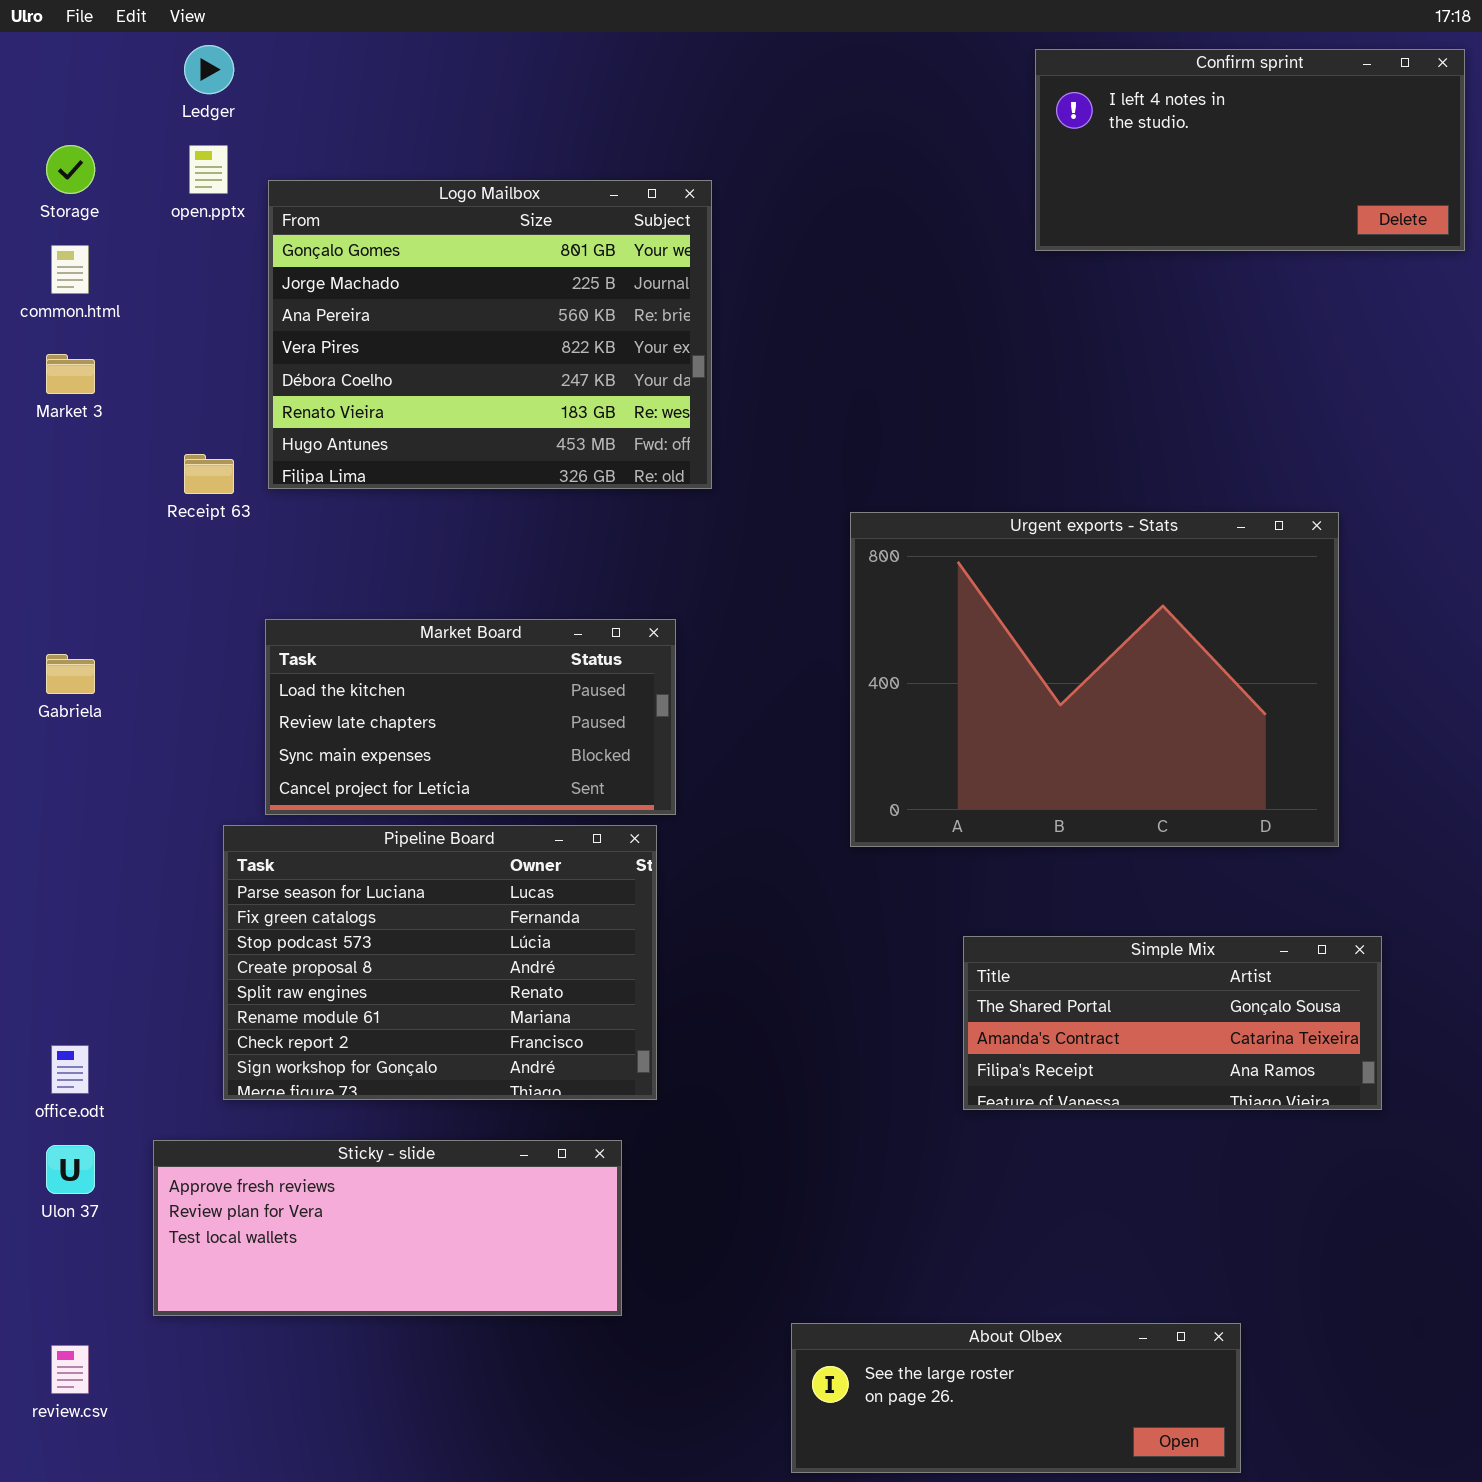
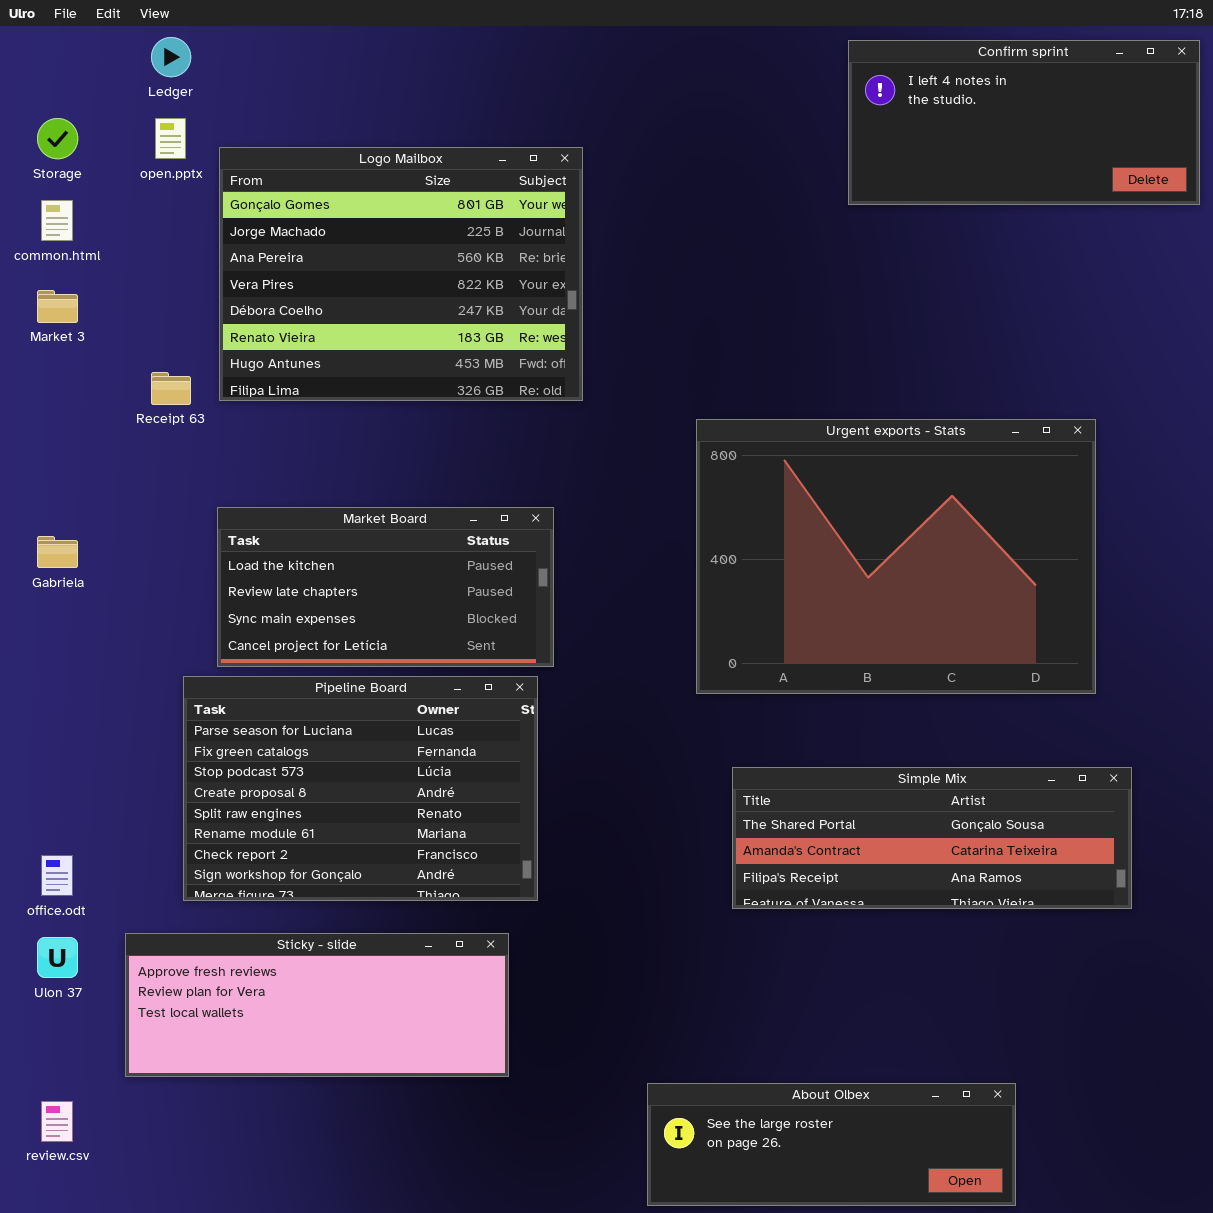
Simple Mix: [963,936,1382,1110] -> [732,767,1132,909], resized

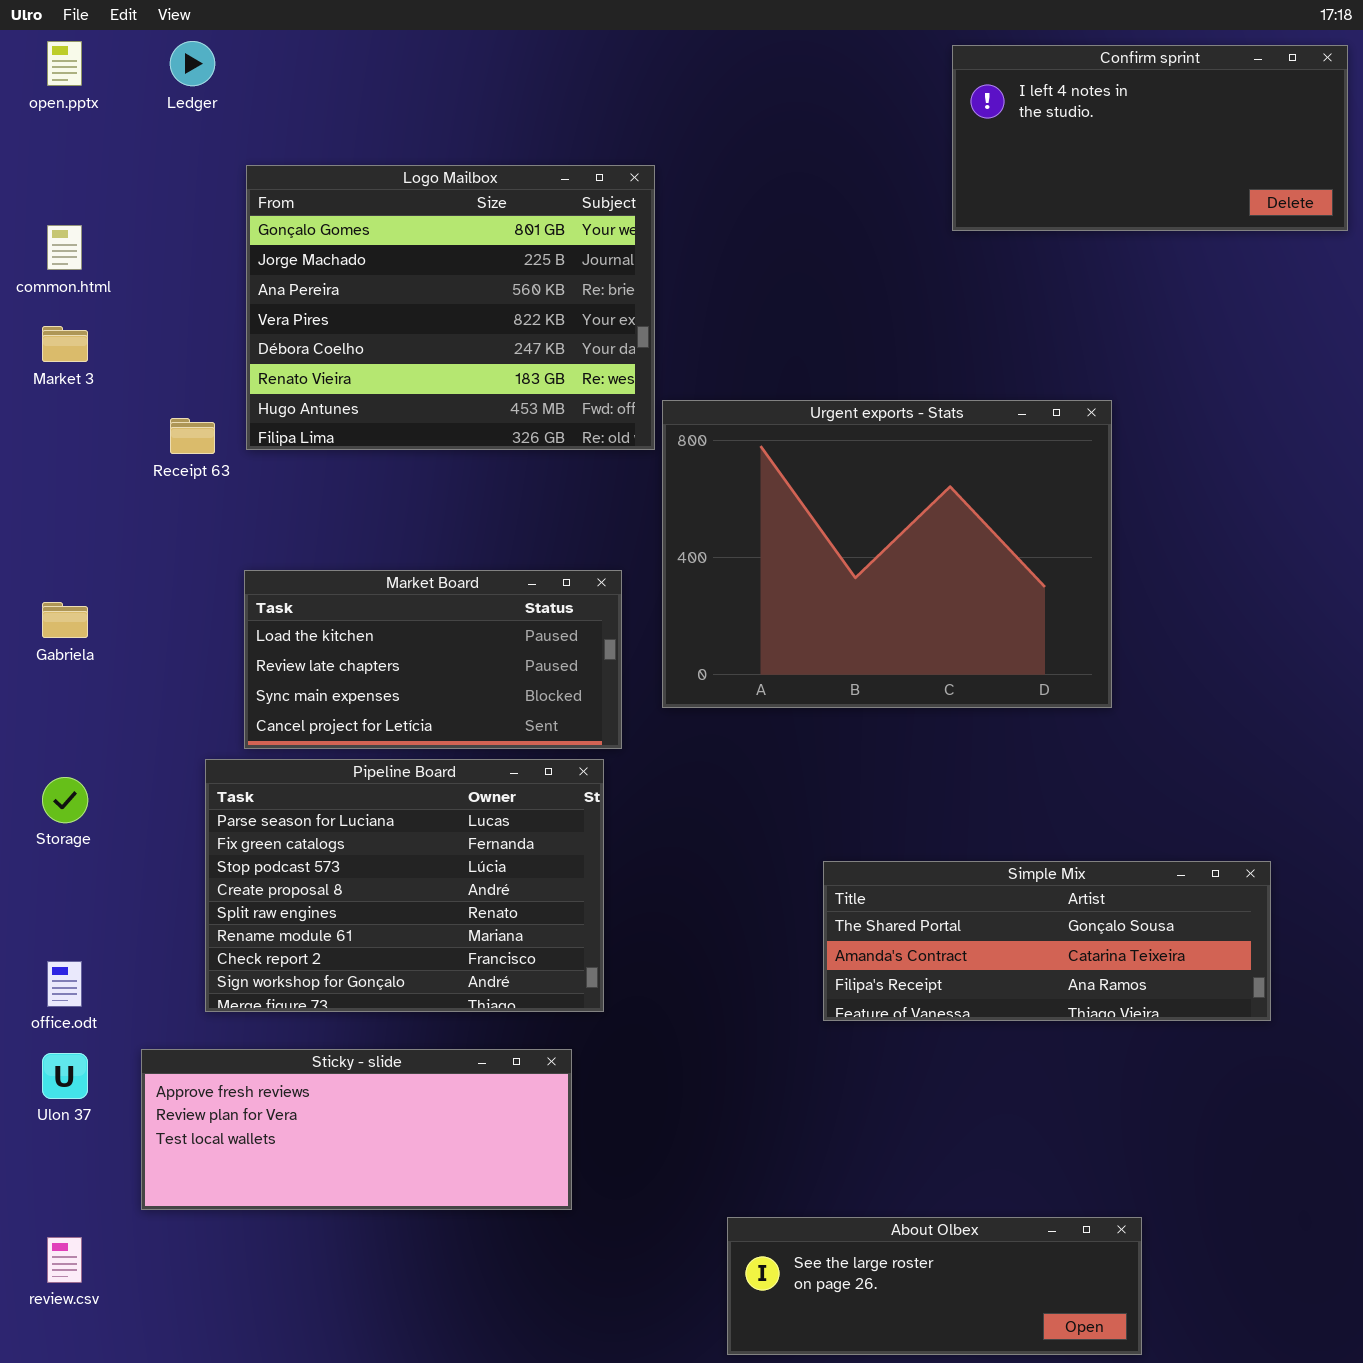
Storage: [37,118,78,159] -> [42,777,88,823], moved
open.pptx: [155,118,186,159] -> [47,41,82,86], moved
Urgent exports - Stats: [696,419,1096,694] -> [662,400,1112,708], moved

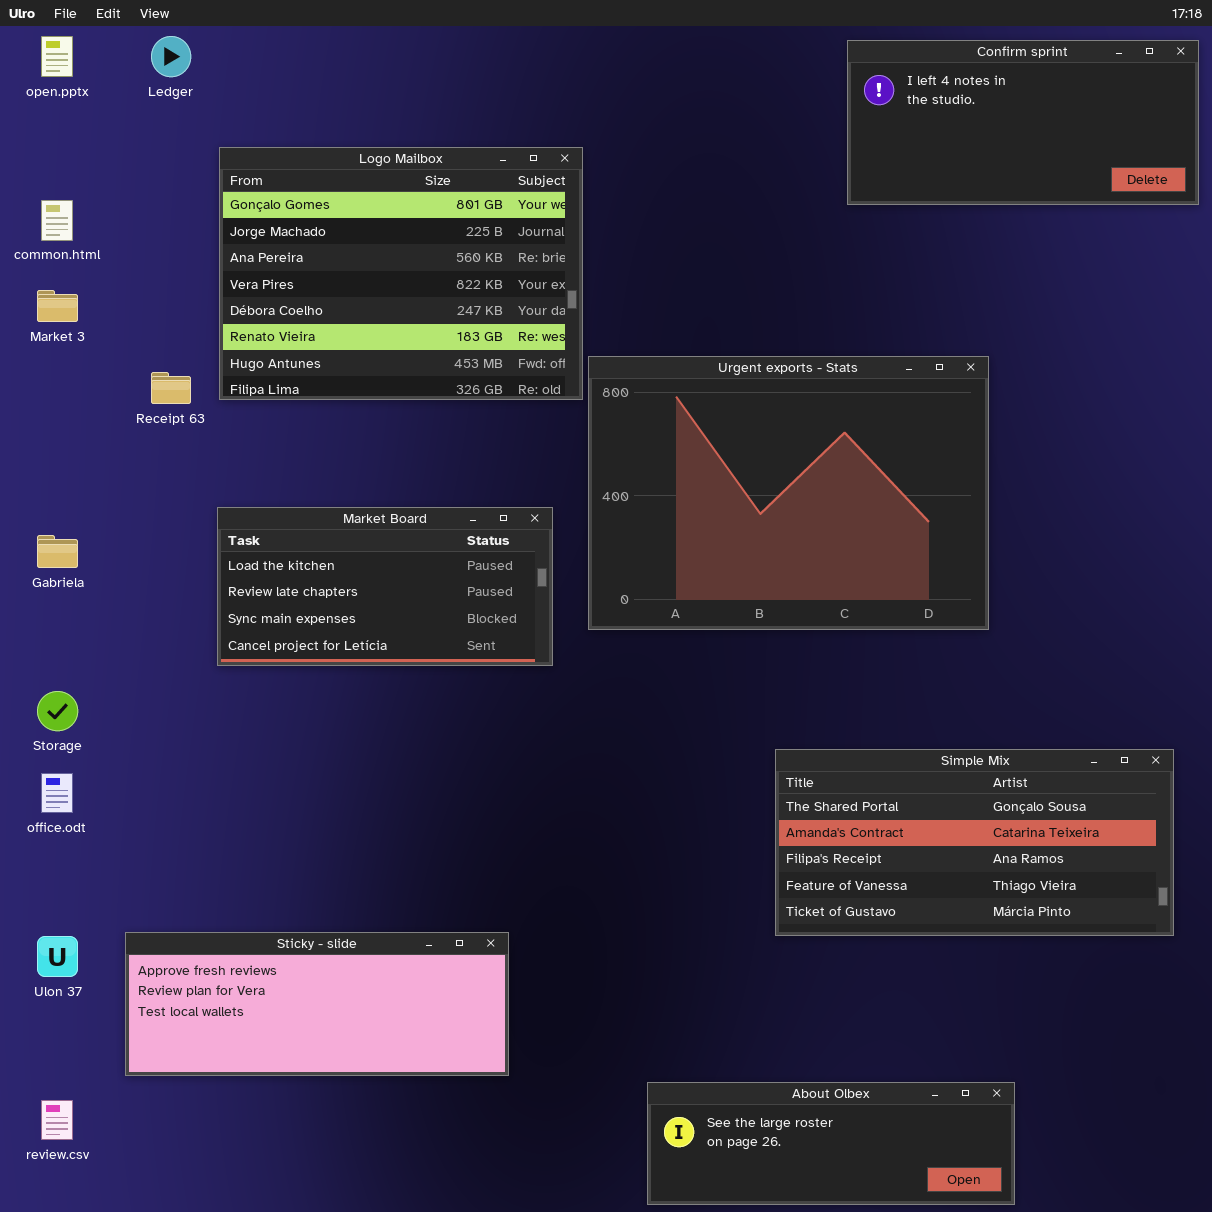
Pipeline Board: [205,759,604,1012] -> none, closed
Simple Mix: [823,861,1271,1021] -> [775,749,1174,936], moved, resized
office.odt: [47,961,82,1007] -> [41,773,73,813], moved

